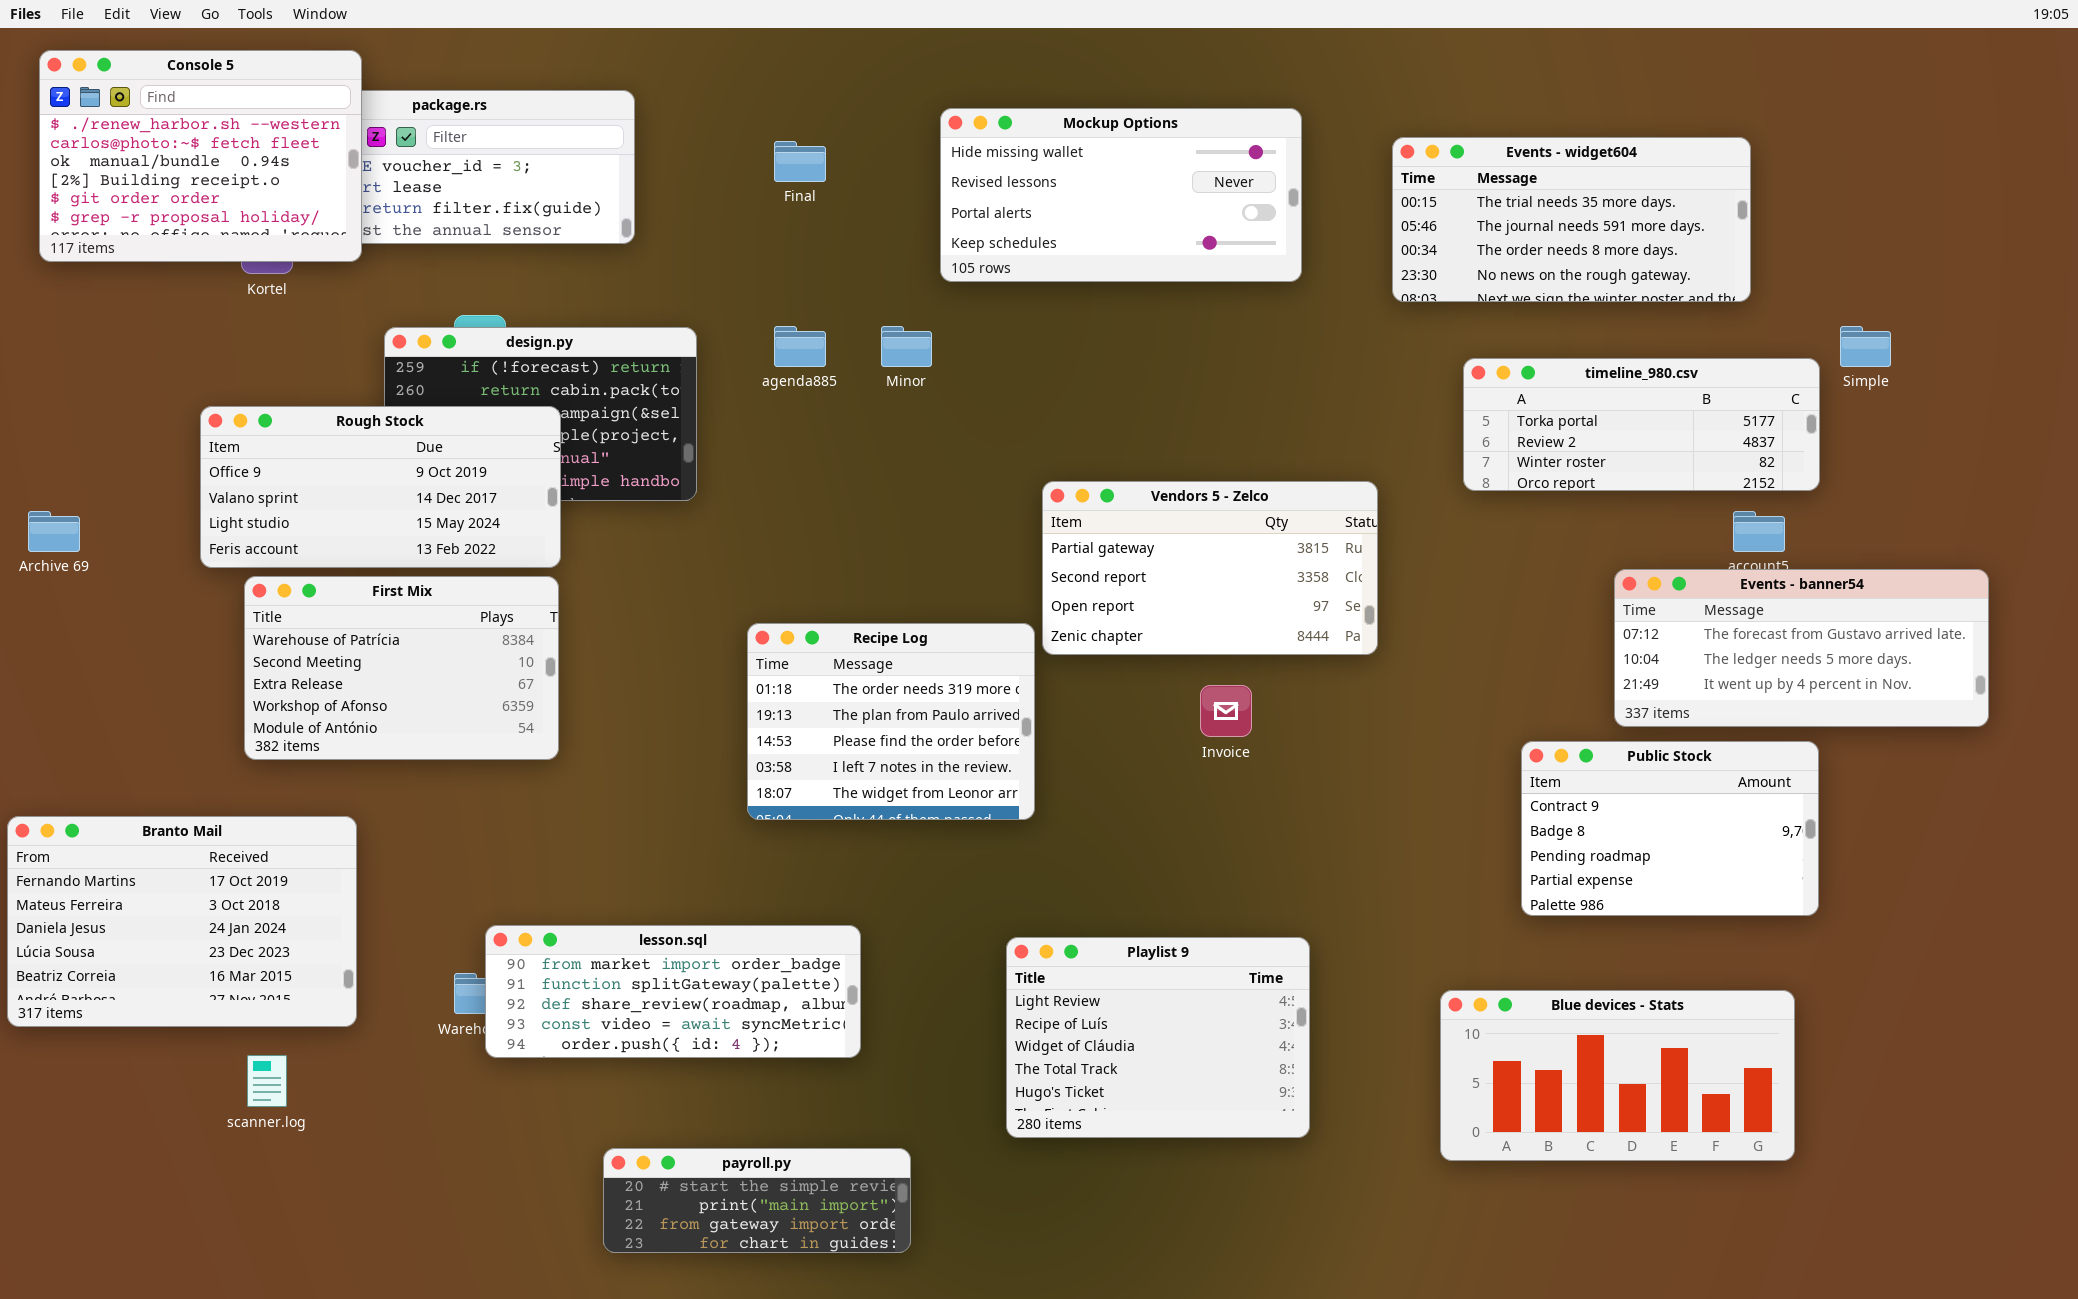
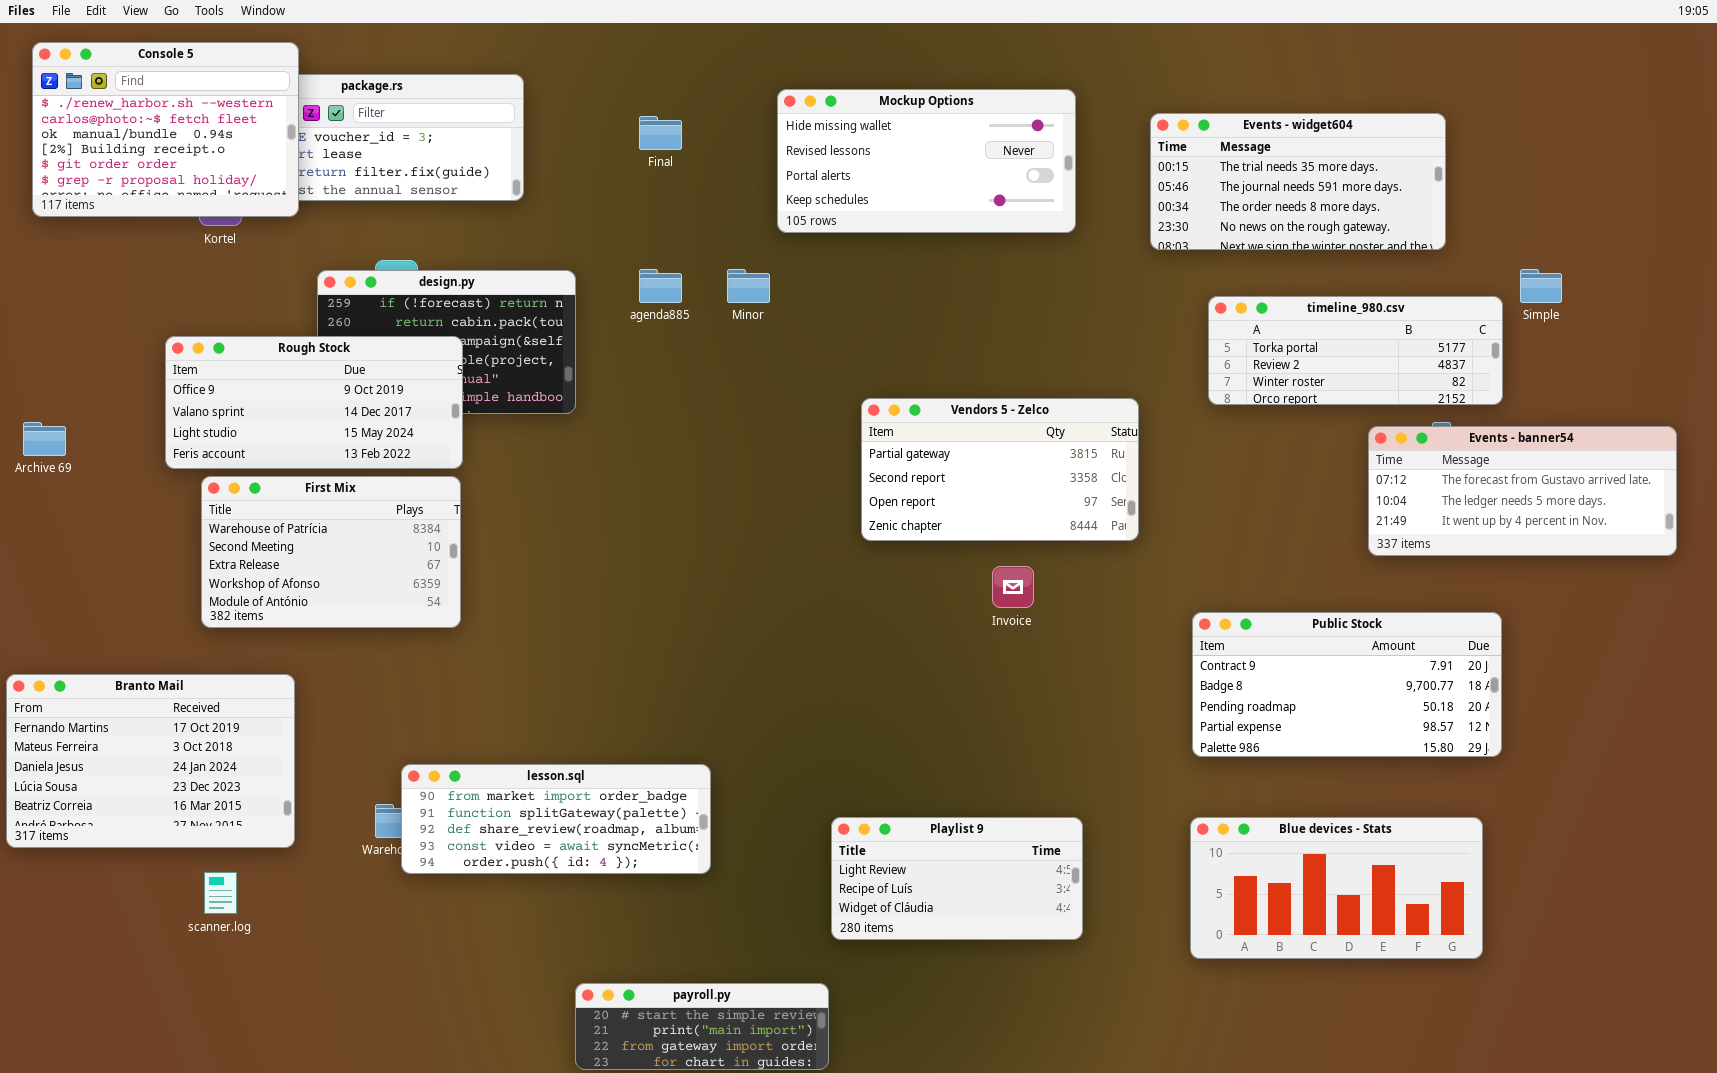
Events - banner54: [1614,569,1989,727] -> [1368,426,1677,556], moved
Recipe Log: [747,623,1035,820] -> none, closed
Public Stock: [1521,741,1819,916] -> [1192,612,1502,757], resized
Playlist 9: [1006,937,1310,1138] -> [831,817,1083,940], resized
payroll.py: [603,1148,911,1253] -> [575,983,829,1070], moved

